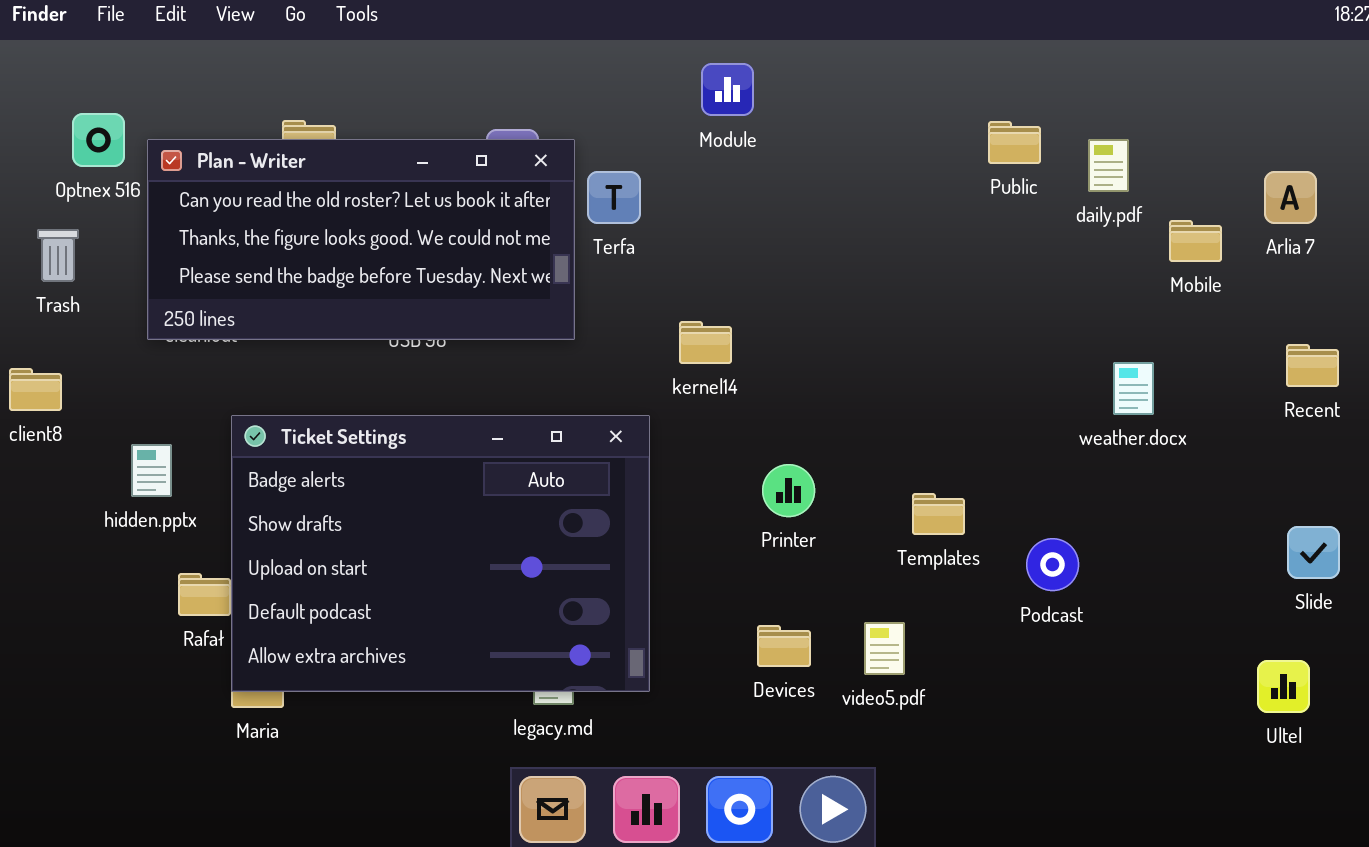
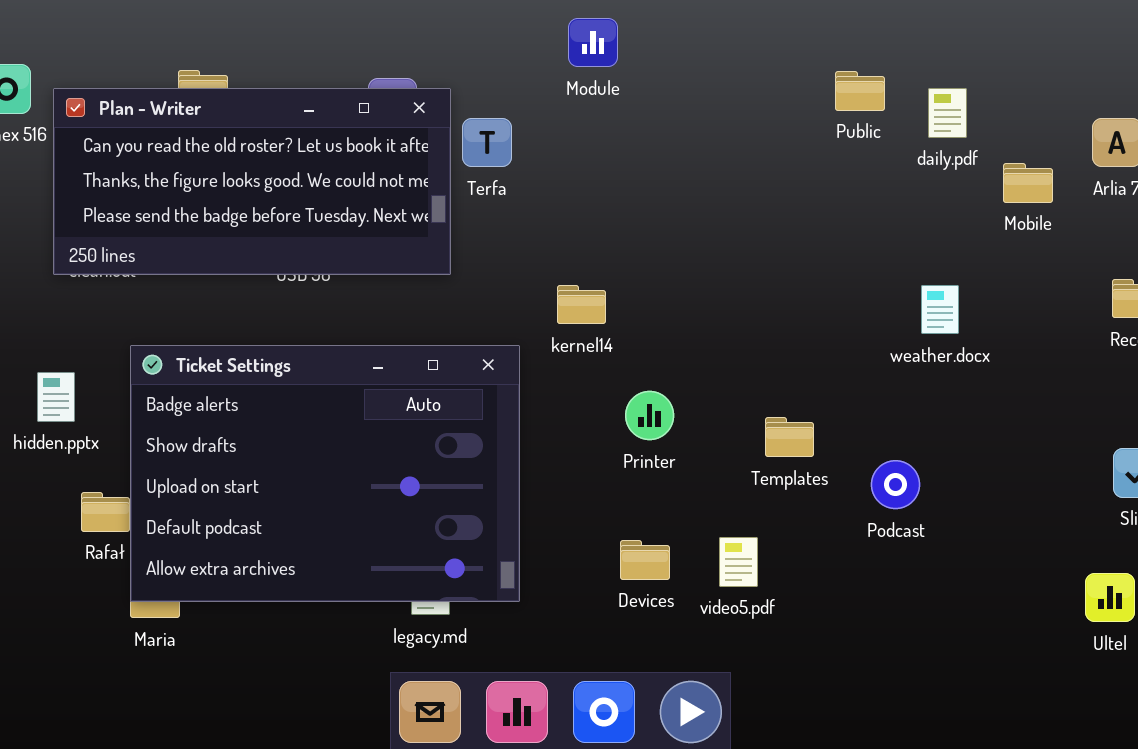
kernel14: [679,321,732,364] -> [557,285,606,324], moved
weather.docx: [1113,362,1154,415] -> [921,285,959,334], moved

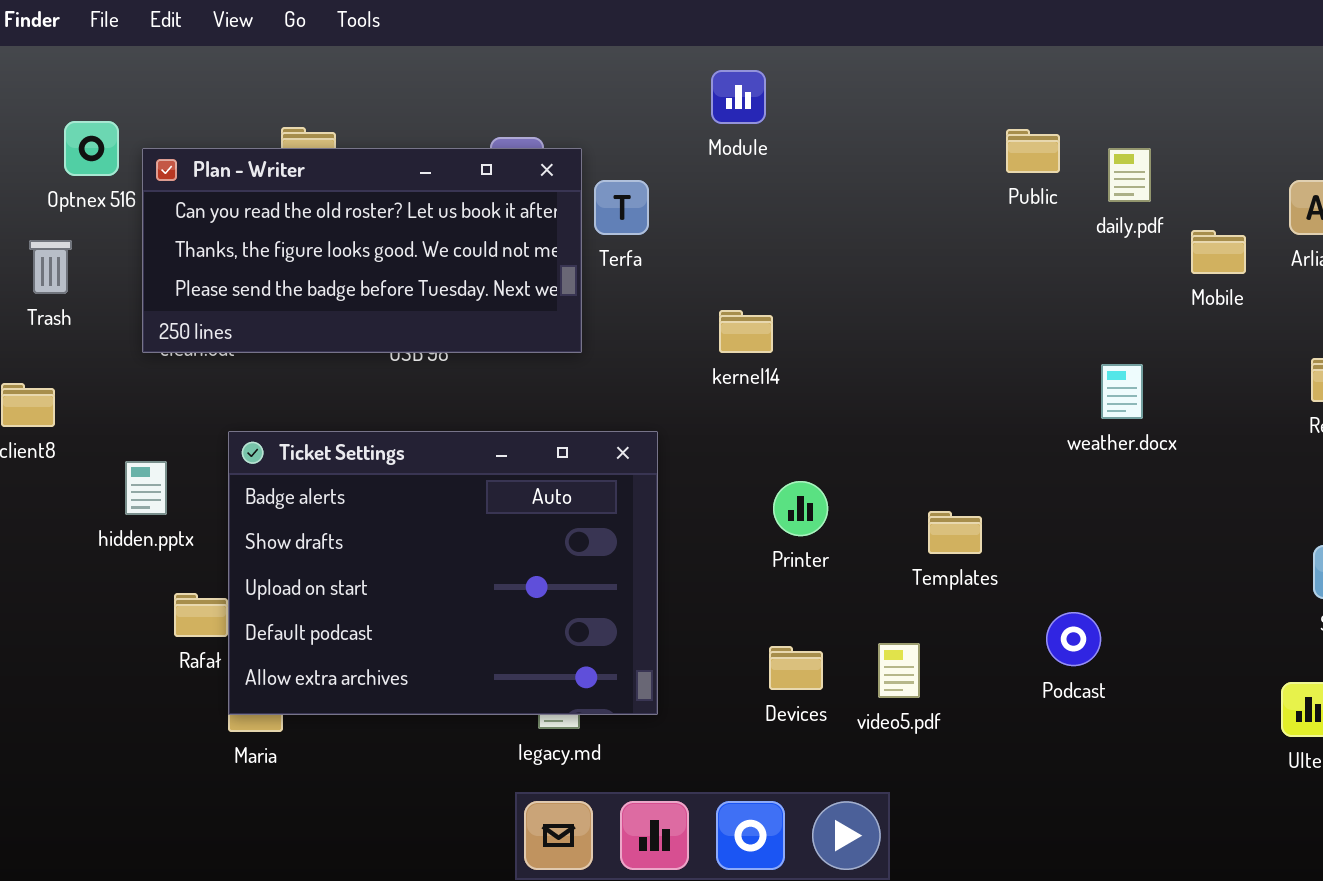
kernel14: [557,285,606,324] -> [719,310,773,353], moved
Podcast: [871,460,920,509] -> [1046,612,1101,666], moved

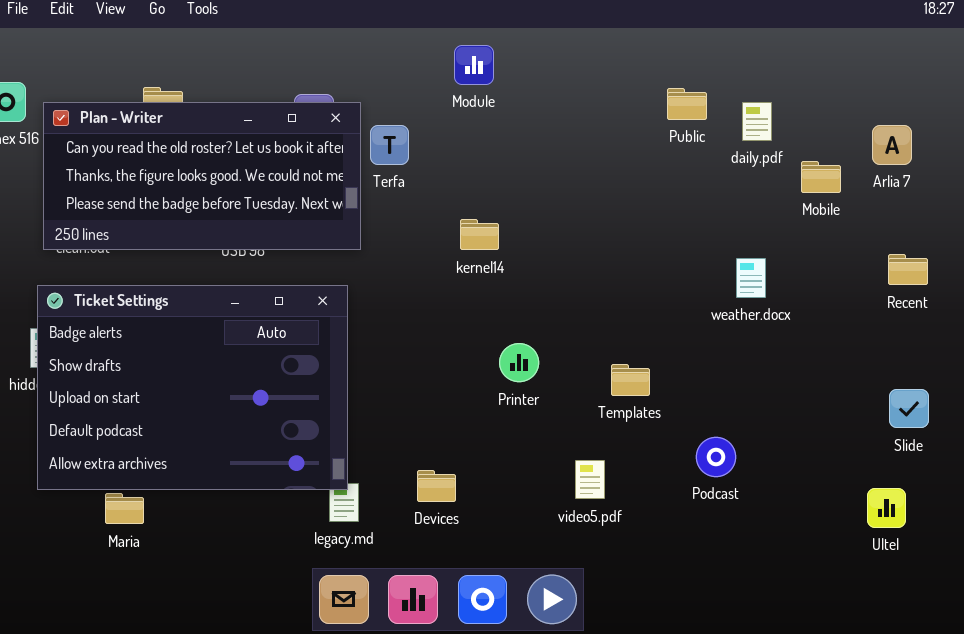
Ticket Settings: [228,431,658,715] -> [37,285,348,490], moved
Devices: [769,646,823,690] -> [417,470,456,502], moved

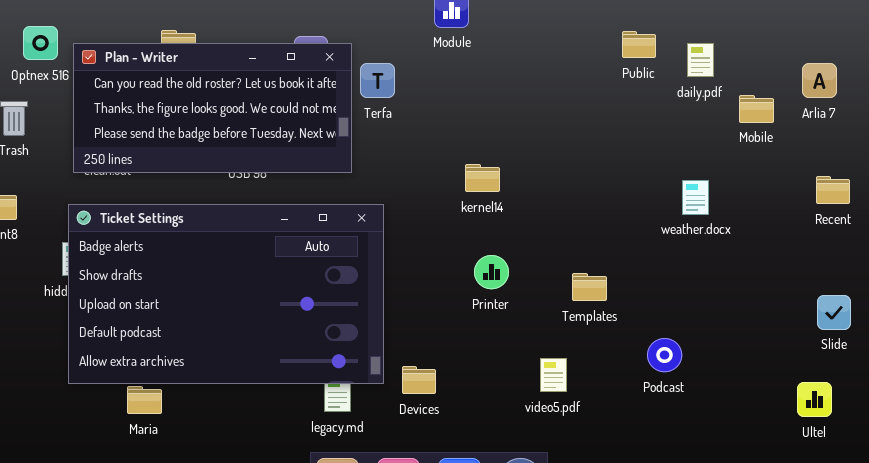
kernel14: [460,219,499,250] -> [465,164,500,192], moved
Ticket Settings: [37,285,348,490] -> [68,204,384,384], resized

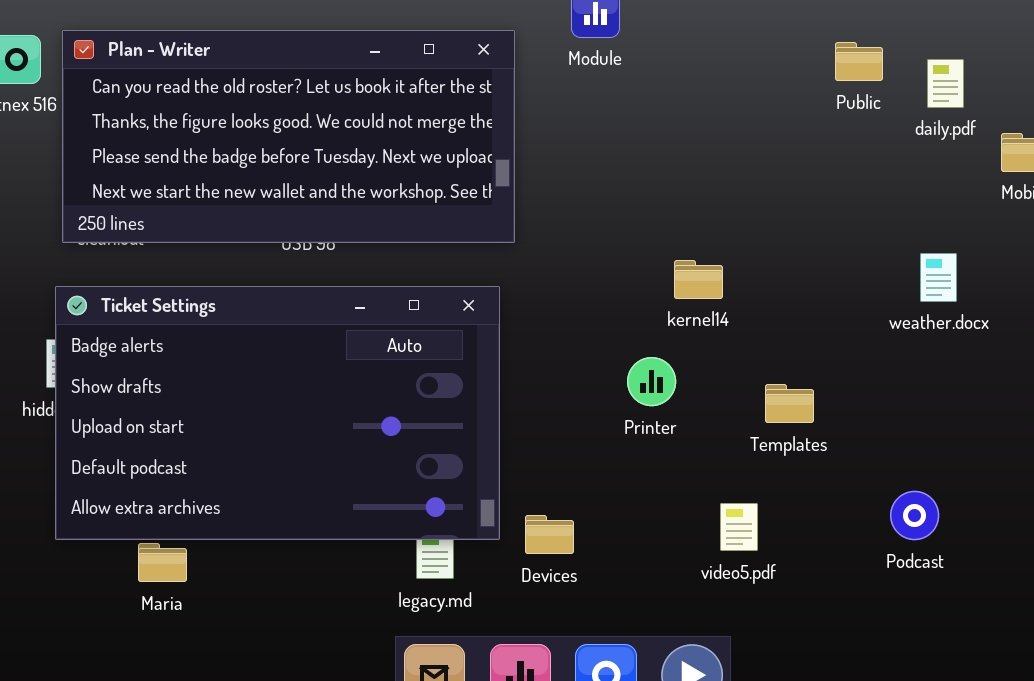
Plan - Writer: [73,43,352,173] -> [62,30,515,243], resized
kernel14: [465,164,500,192] -> [674,260,723,299], moved
Podcast: [647,338,682,372] -> [890,491,939,540], moved

